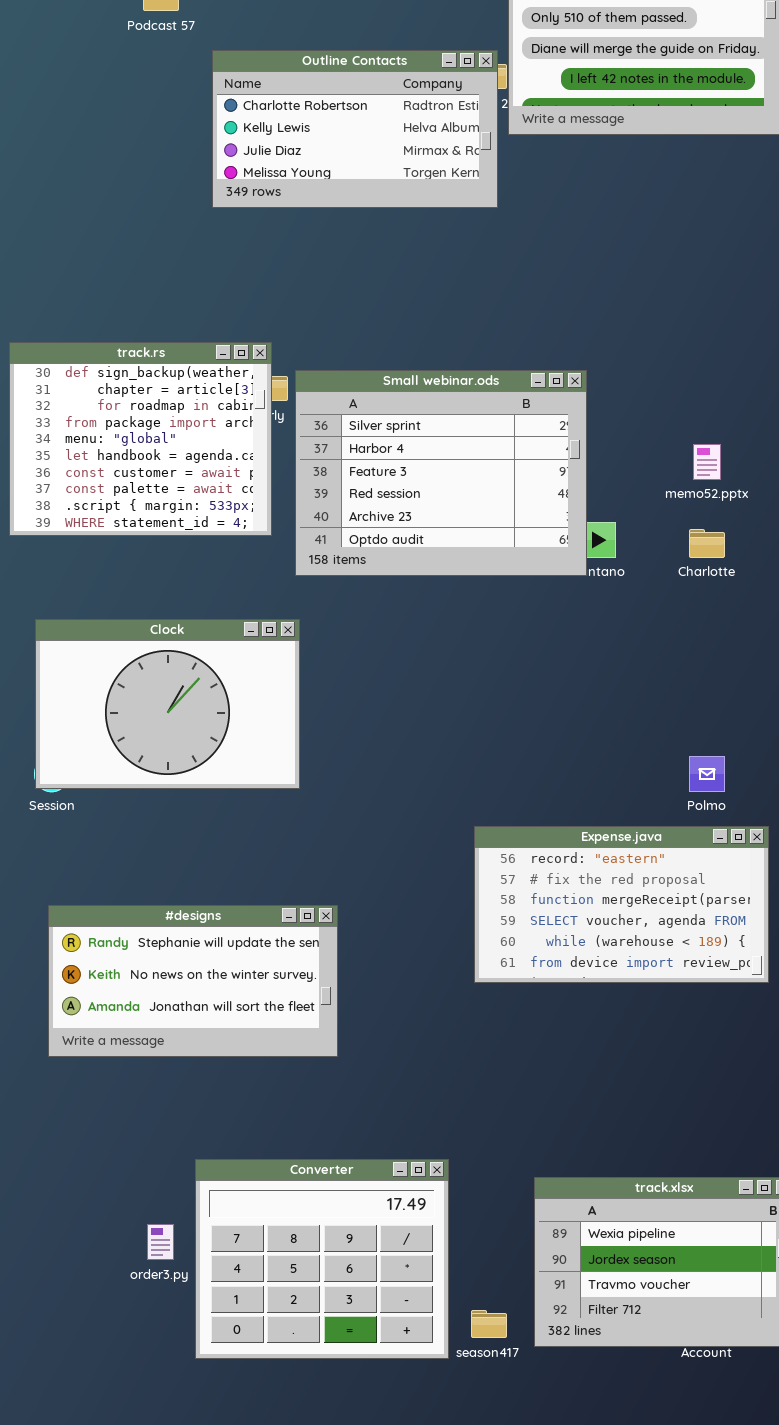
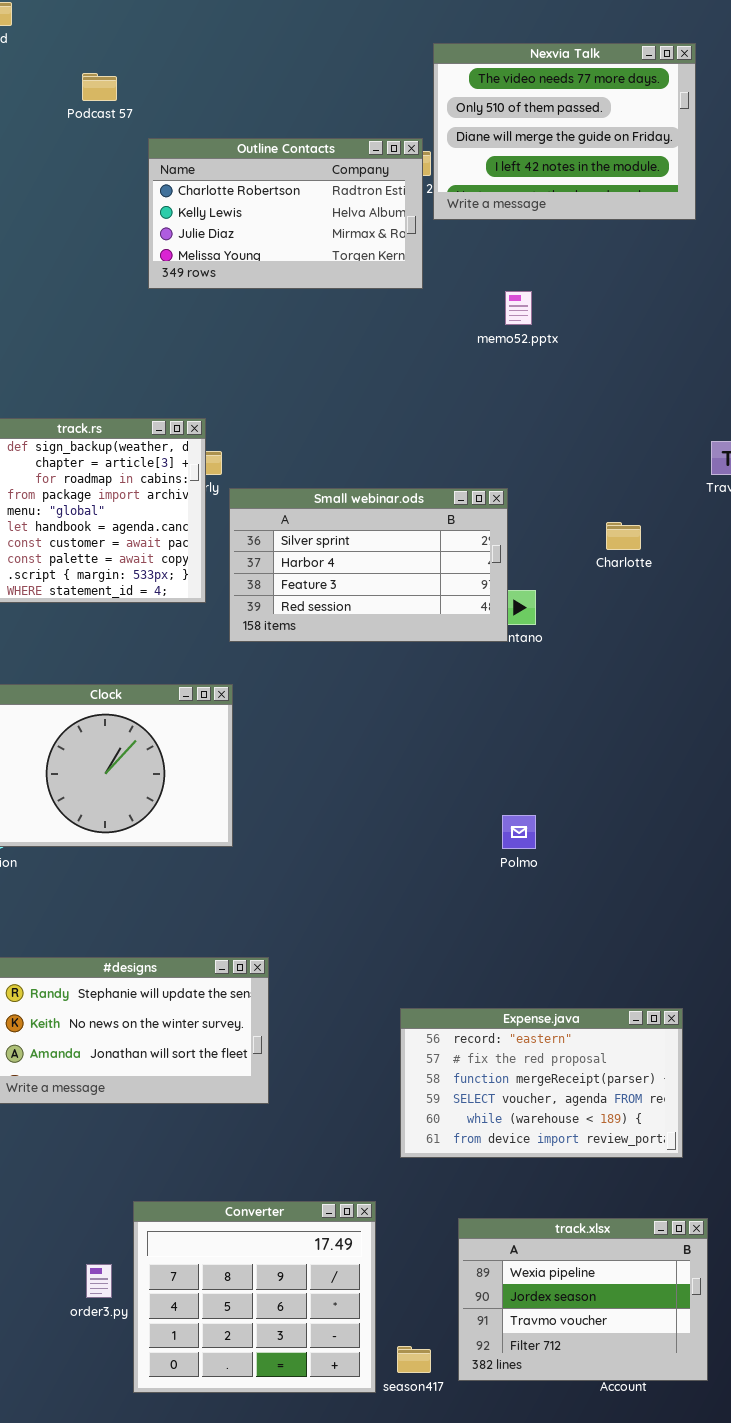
Small webinar.ods: [295,370,587,576] -> [229,488,508,642], resized
memo52.pptx: [693,444,721,480] -> [505,291,532,325], moved
Charlotte: [689,529,725,558] -> [606,522,641,550], moved
Polmo: [689,756,725,792] -> [502,815,536,849], moved
Expense.java: [474,826,769,983] -> [400,1008,683,1158], moved

